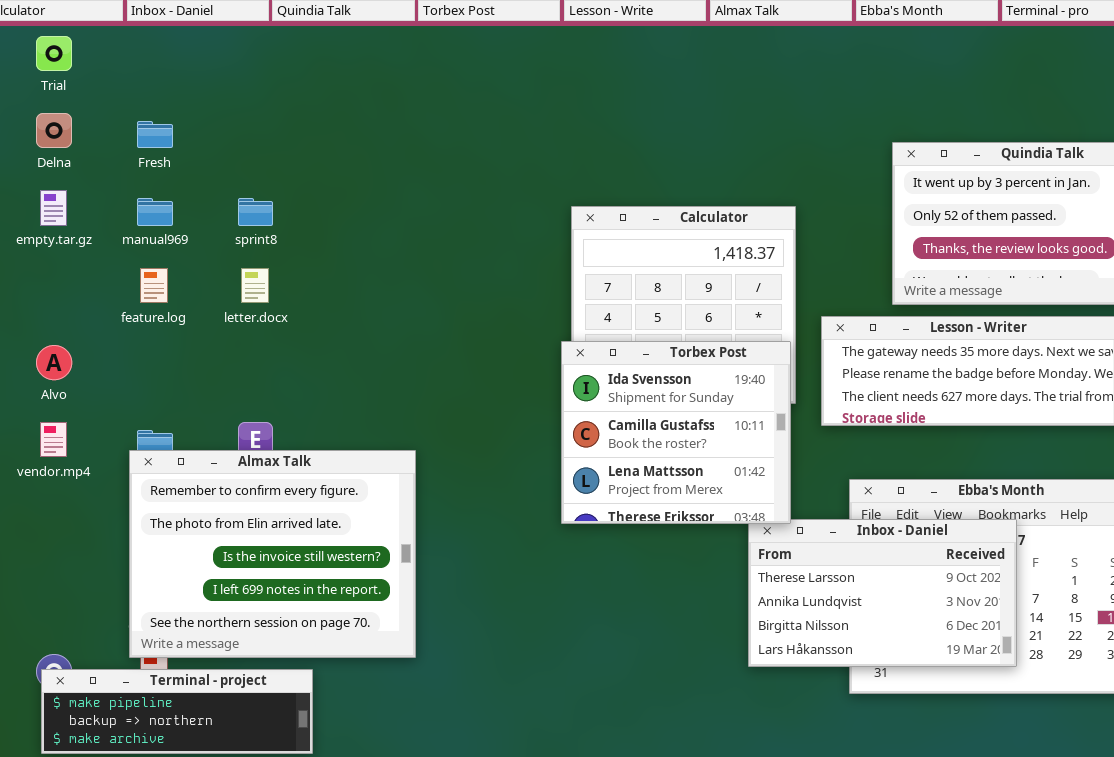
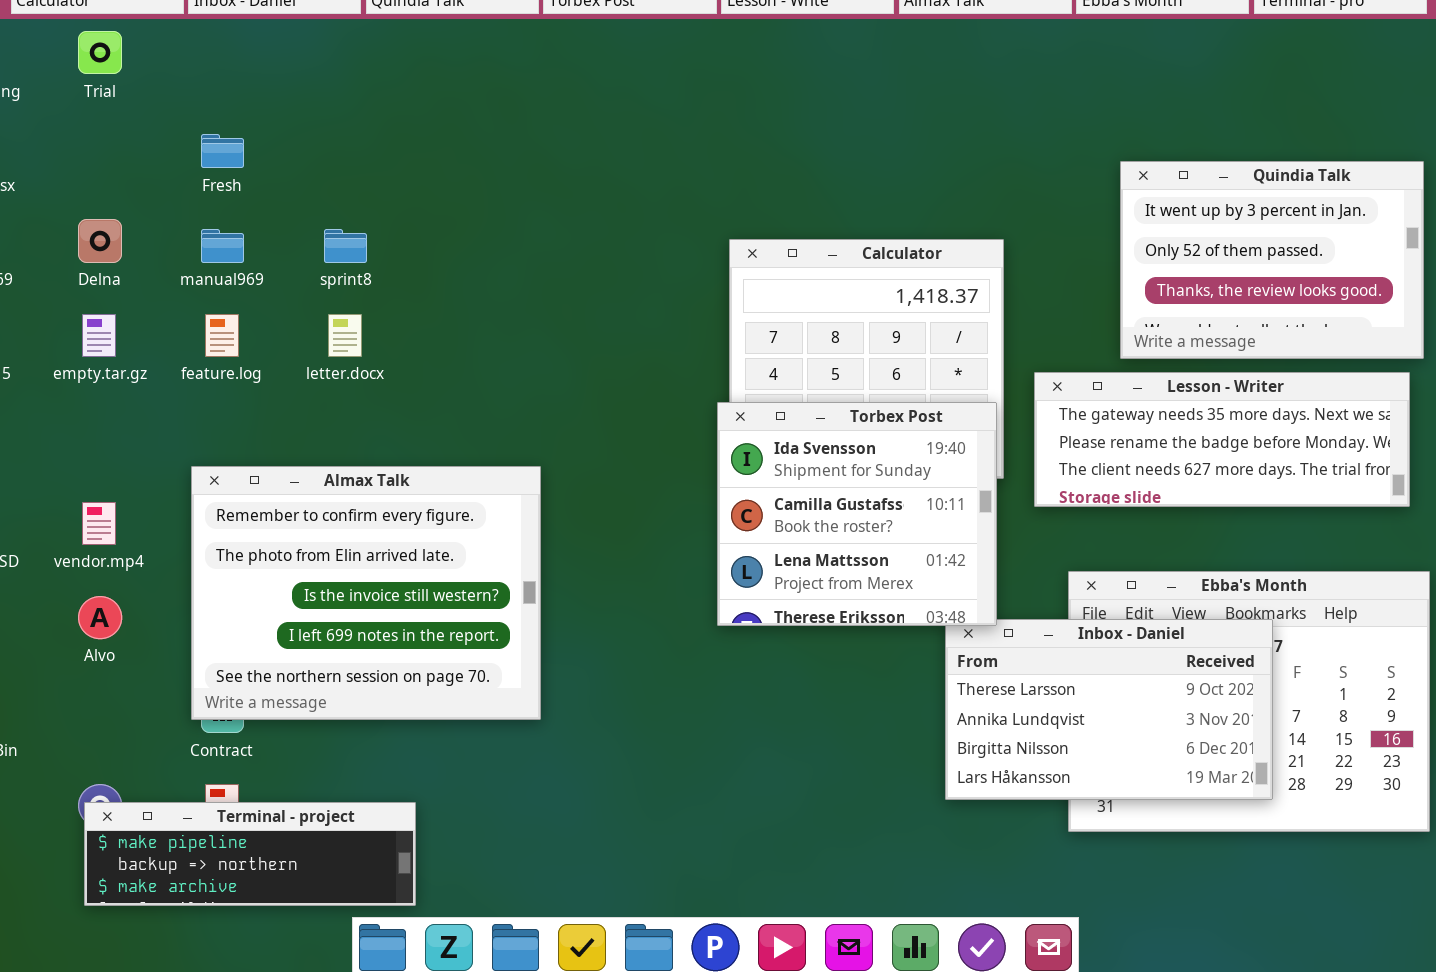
Delna: [36,113,72,148] -> [78,219,122,263], moved
empty.tar.gz: [40,190,67,226] -> [82,314,116,357], moved
Alvo: [36,345,72,380] -> [78,596,122,639], moved
Almax Talk: [129,450,416,658] -> [191,466,541,720], moved

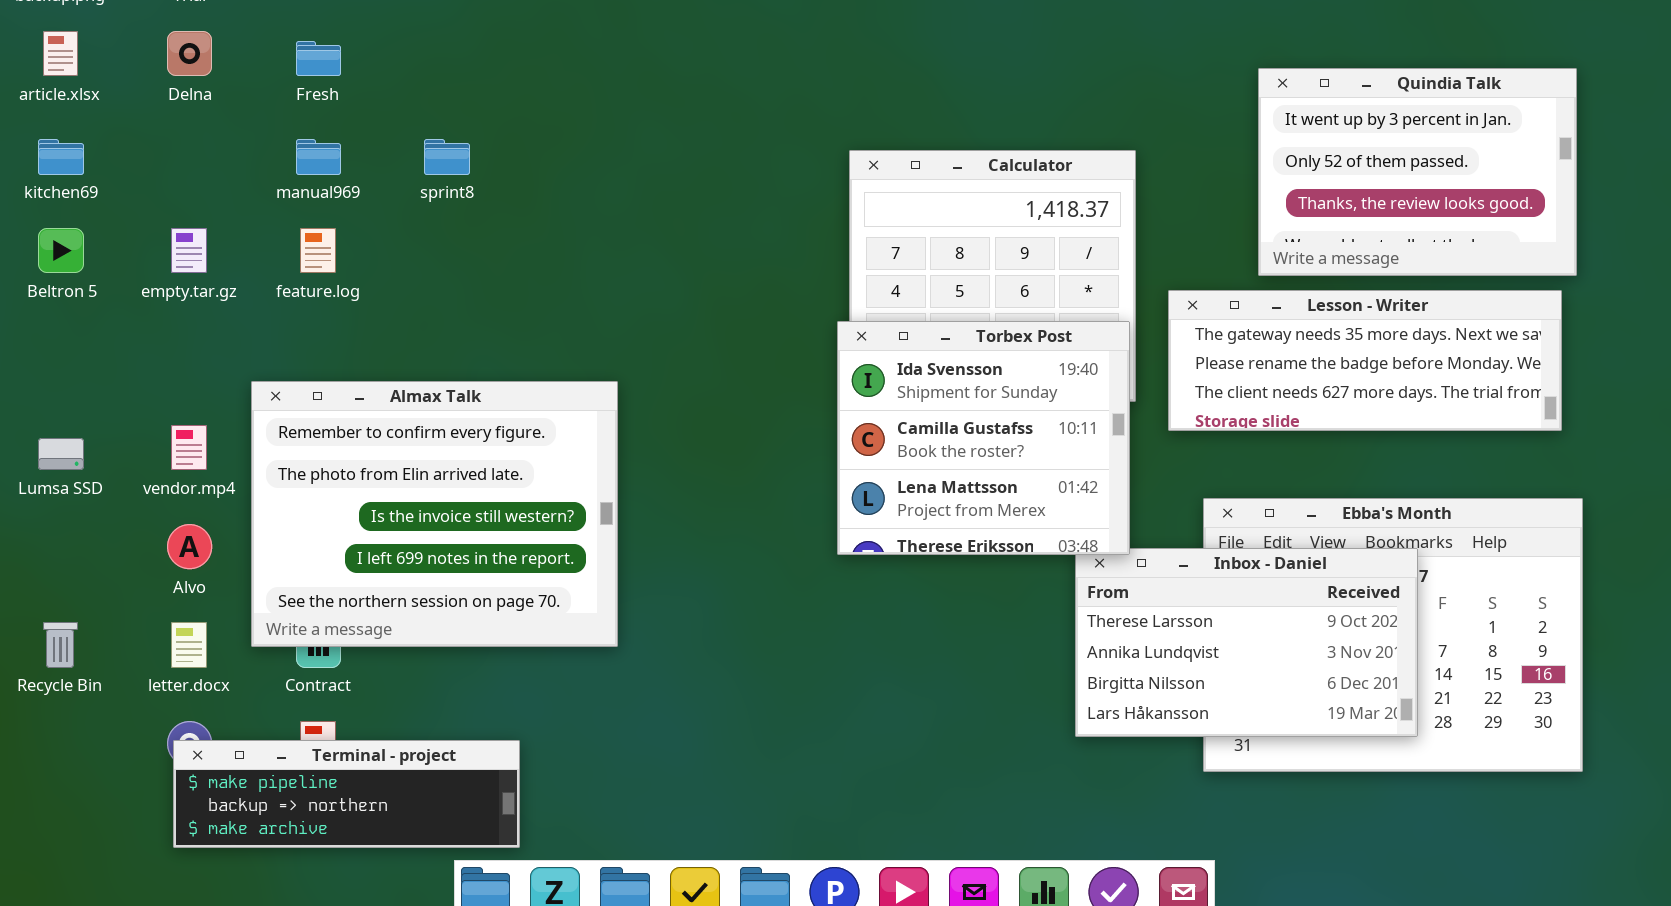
Delna: [78,219,122,263] -> [167,31,212,76], moved
letter.docx: [328,314,362,357] -> [171,622,207,668], moved
Almax Talk: [191,466,541,720] -> [251,381,618,647], moved

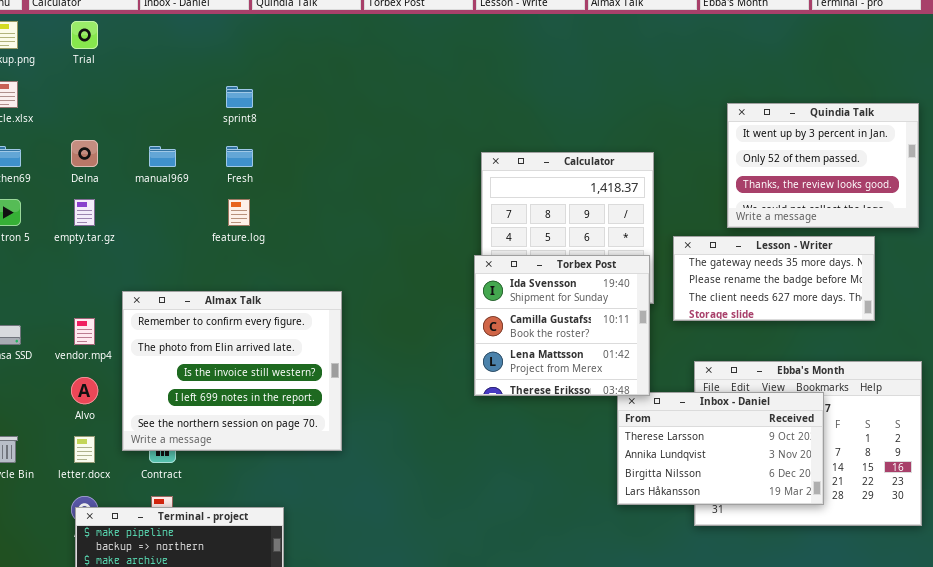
Delna: [167,31,212,76] -> [71,140,98,167], moved
Fresh: [296,41,341,76] -> [226,146,253,167], moved
sprint8: [424,139,470,175] -> [226,86,253,108], moved
feature.log: [300,228,336,273] -> [228,199,250,226], moved
Lesson - Writer: [1168,290,1562,431] -> [673,236,875,321], resized

